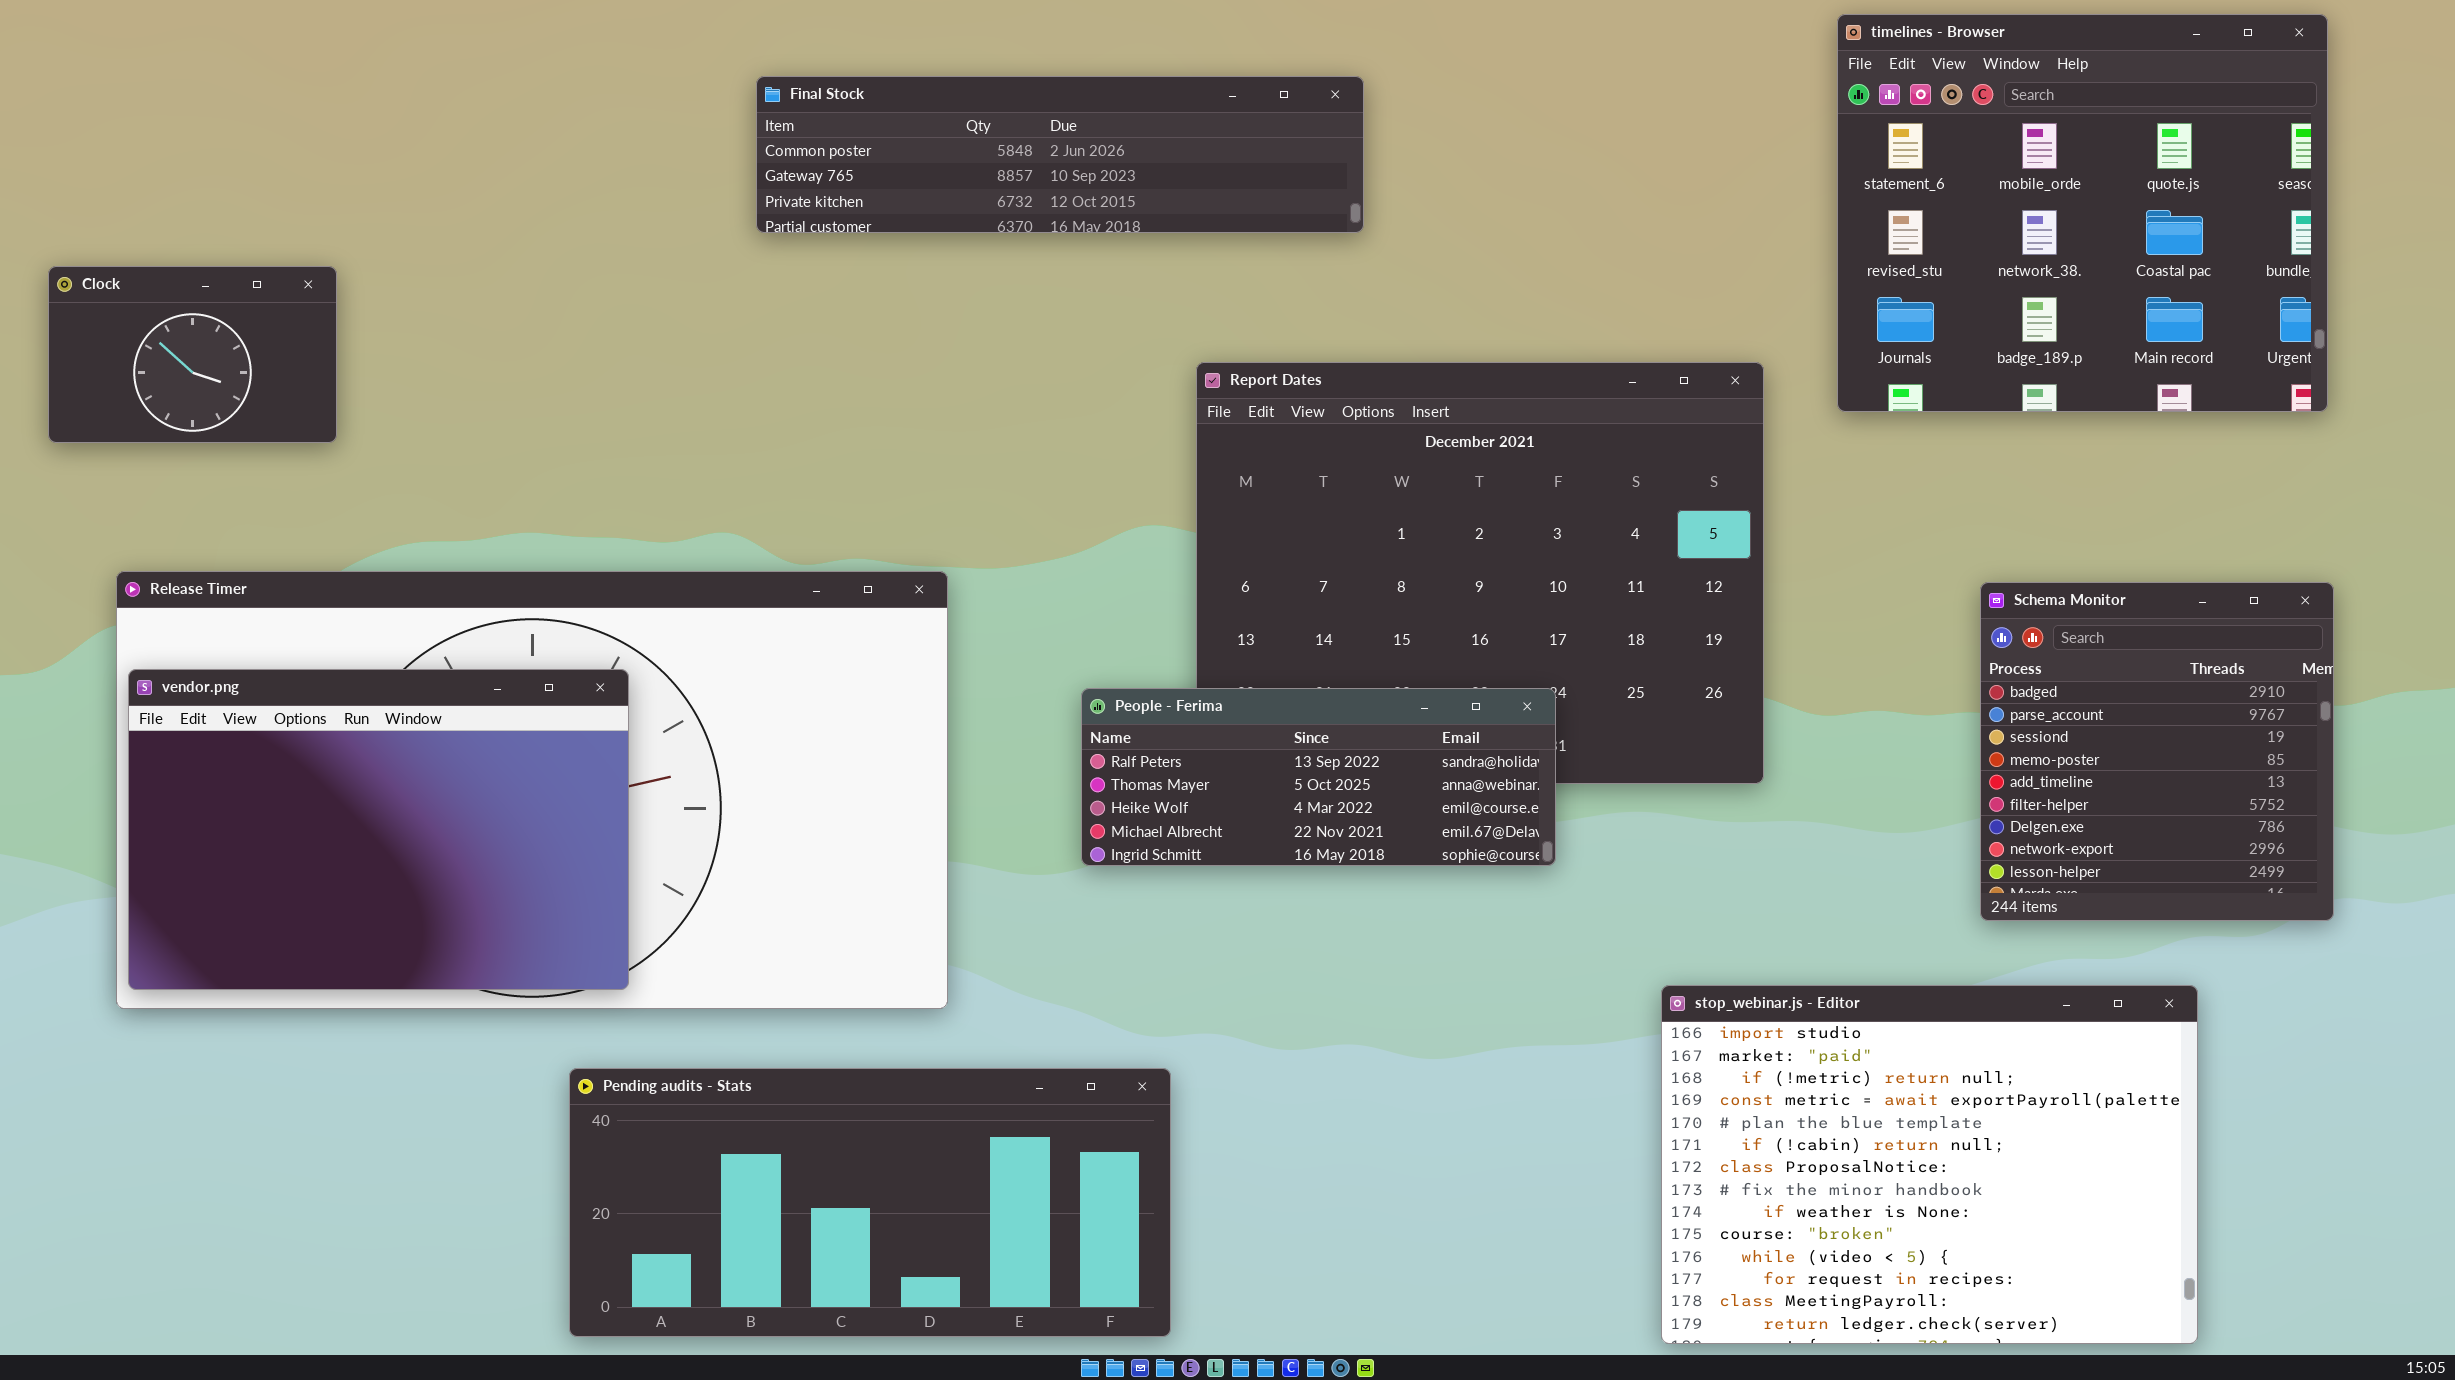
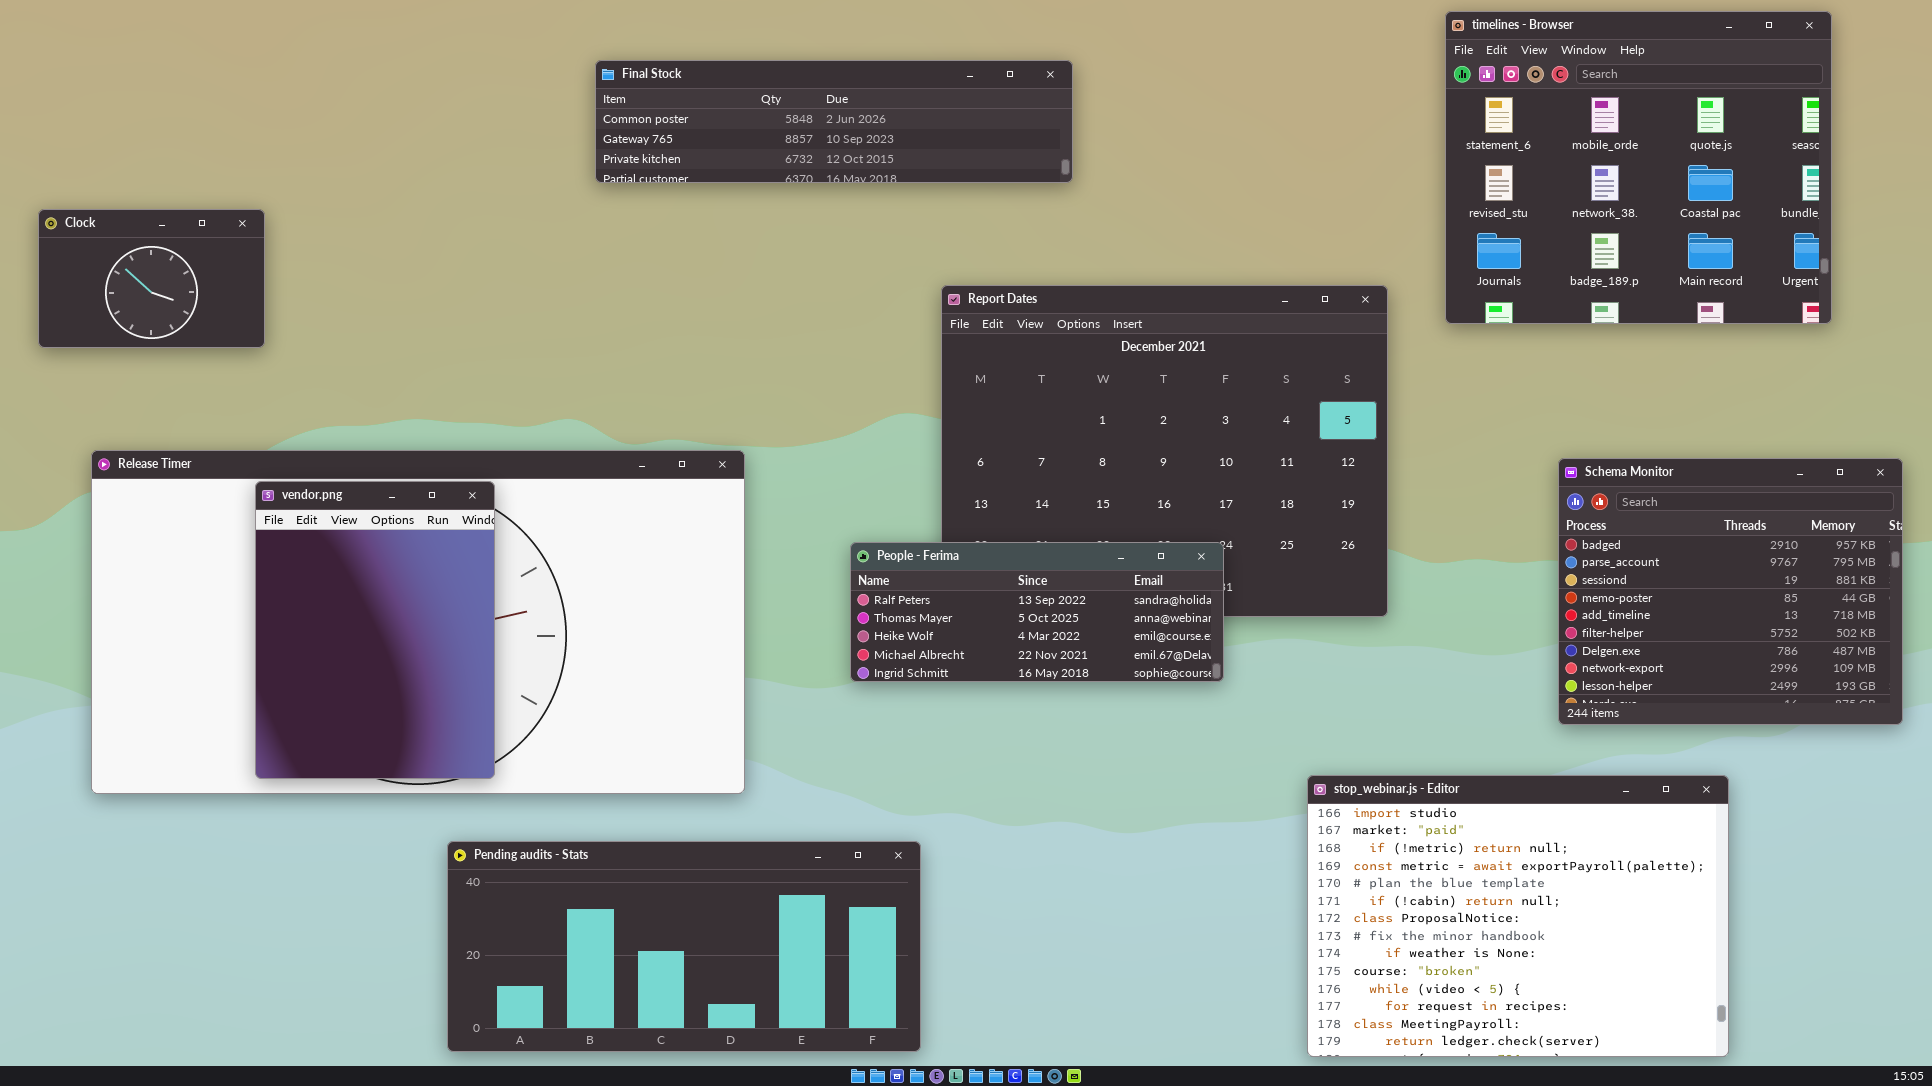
Schema Monitor: [1980,582,2334,921] -> [1558,458,1903,725], resized
vendor.png: [128,669,629,990] -> [255,481,495,779], resized

